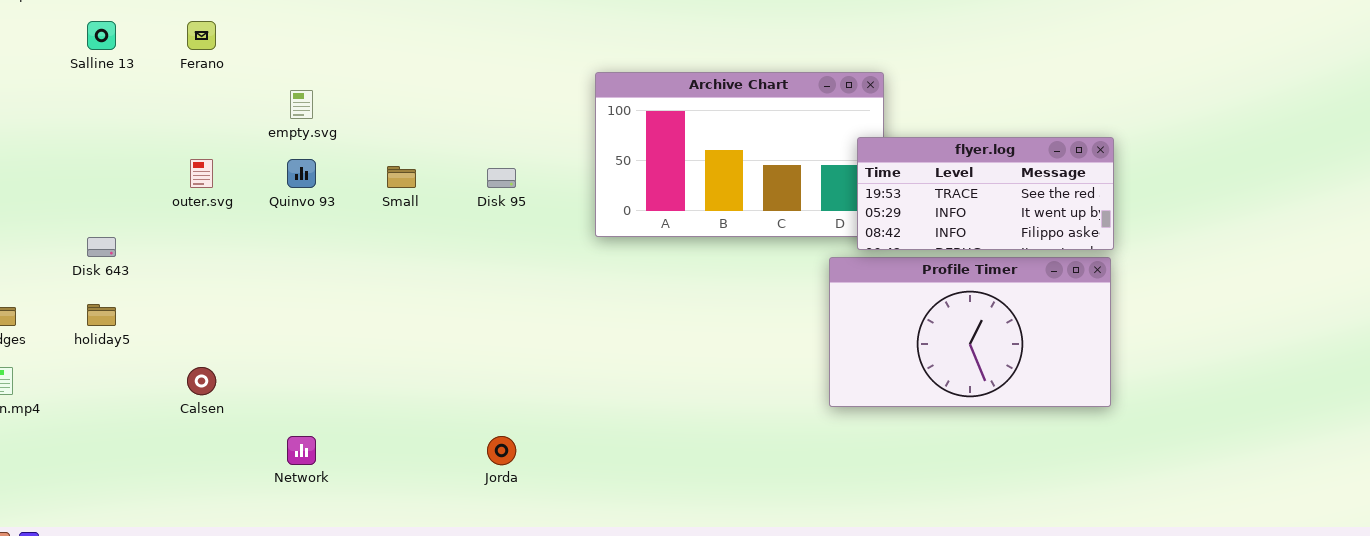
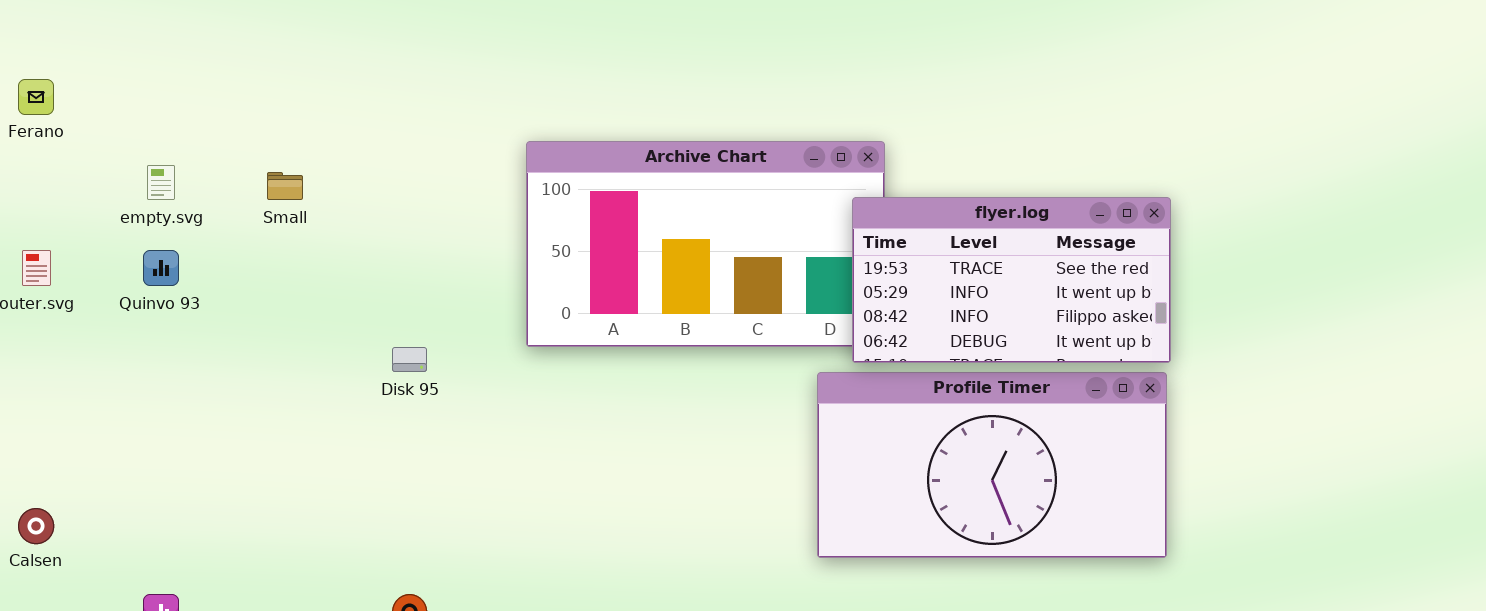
flyer.log: [857,137,1114,250] -> [852,197,1171,363], resized
Small: [387,166,416,188] -> [267,172,303,200], moved
Disk 95: [487,168,516,188] -> [392,347,427,372], moved

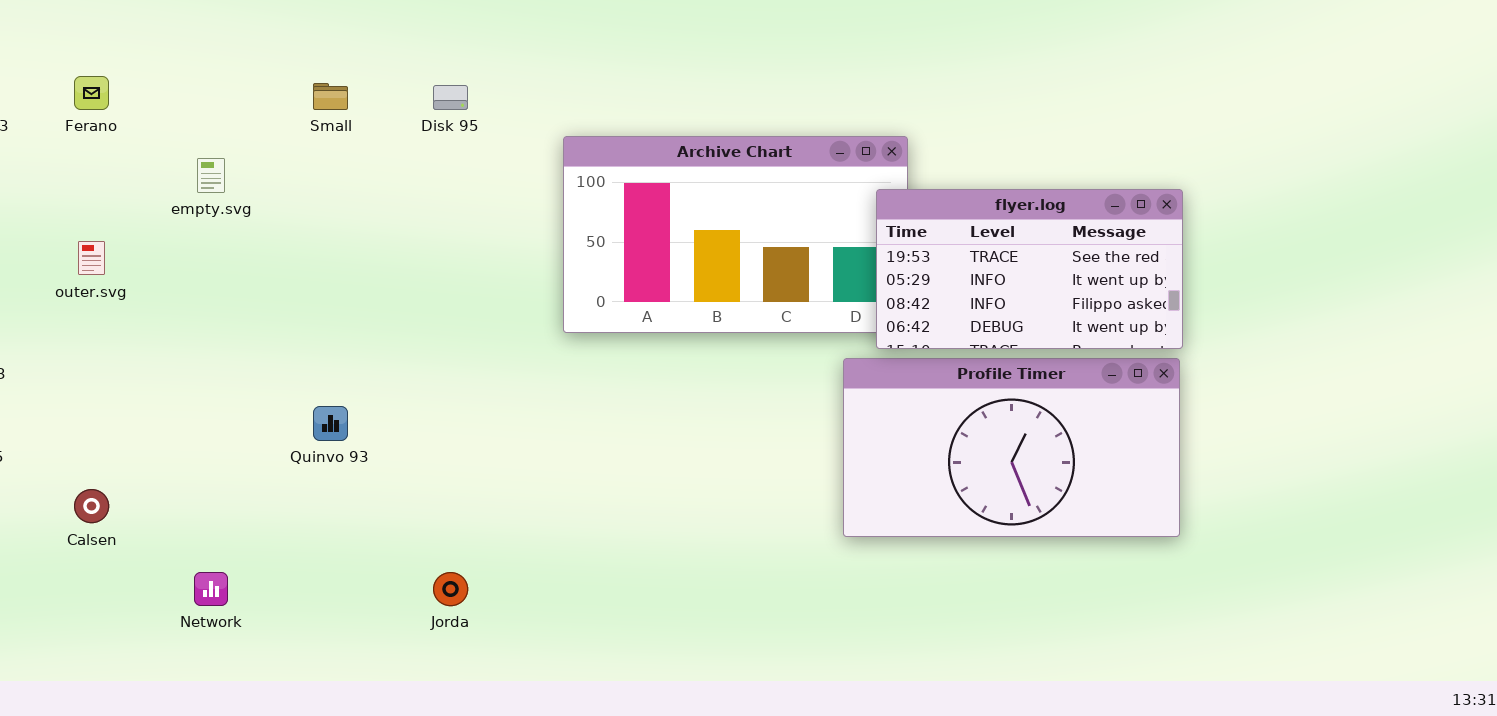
Small: [267,172,303,200] -> [313,83,348,110], moved
Quinvo 93: [143,250,179,286] -> [313,406,348,441], moved
Disk 95: [392,347,427,372] -> [433,85,468,110], moved

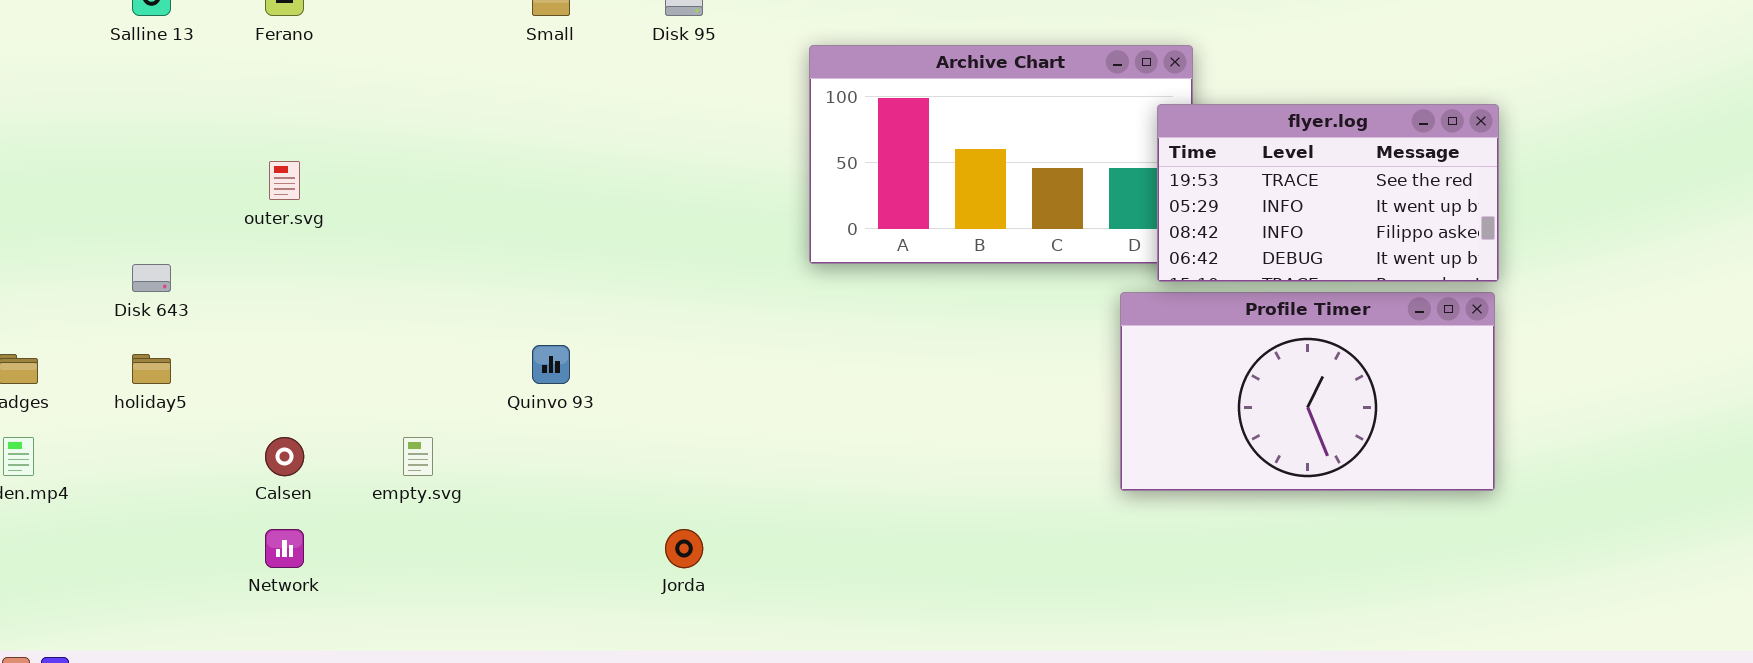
empty.svg: [197,158,225,193] -> [403,437,433,476], moved
Network: [194,572,228,606] -> [265,529,304,568], moved

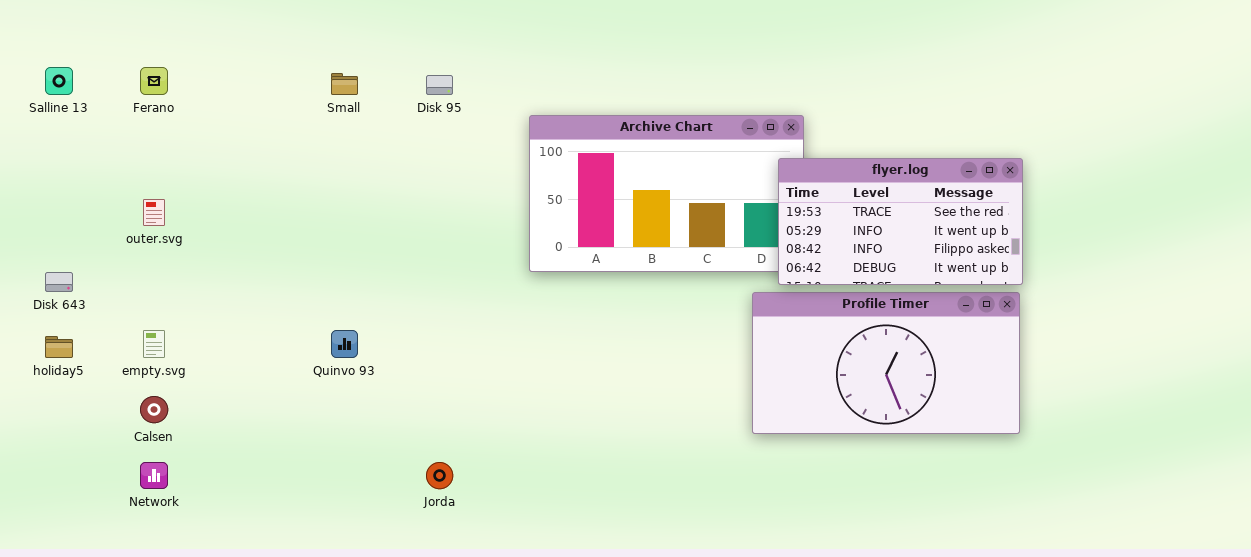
empty.svg: [403,437,433,476] -> [143,330,165,358], moved

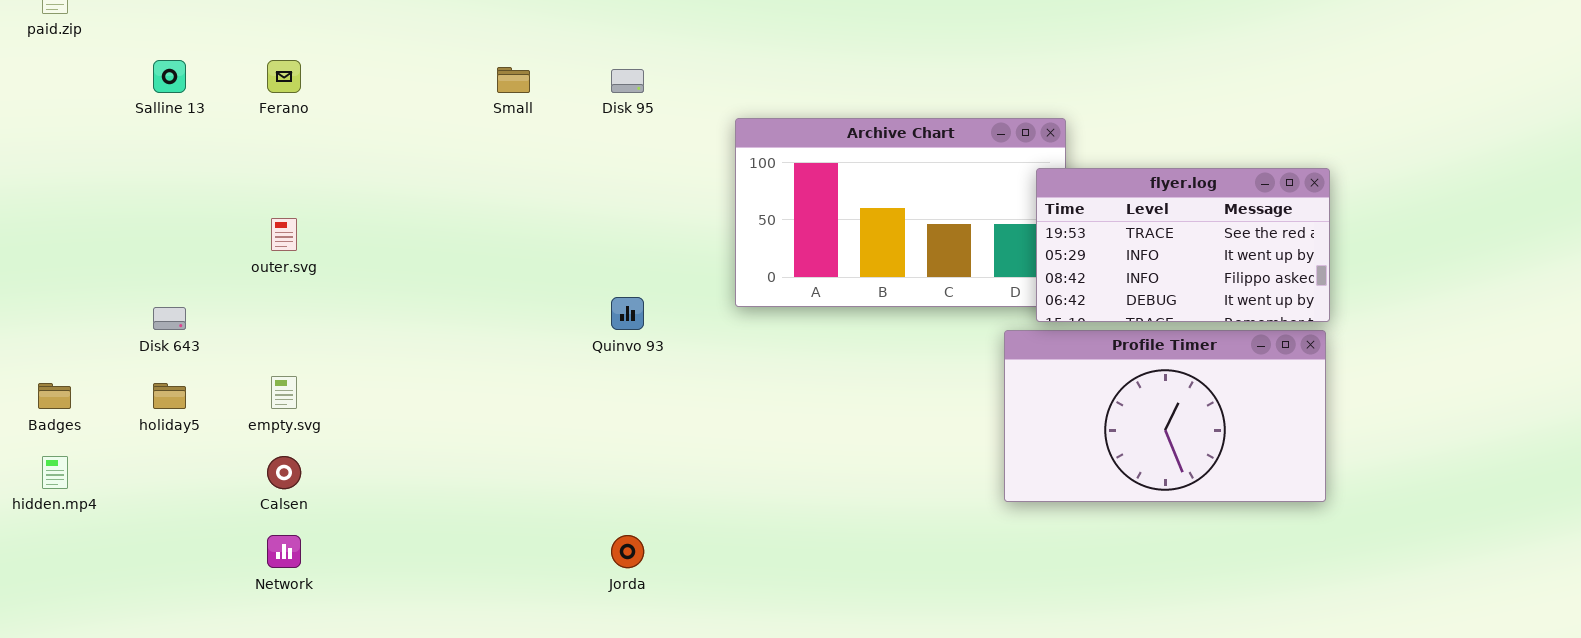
Quinvo 93: [331,330,358,358] -> [611,297,644,330], moved

